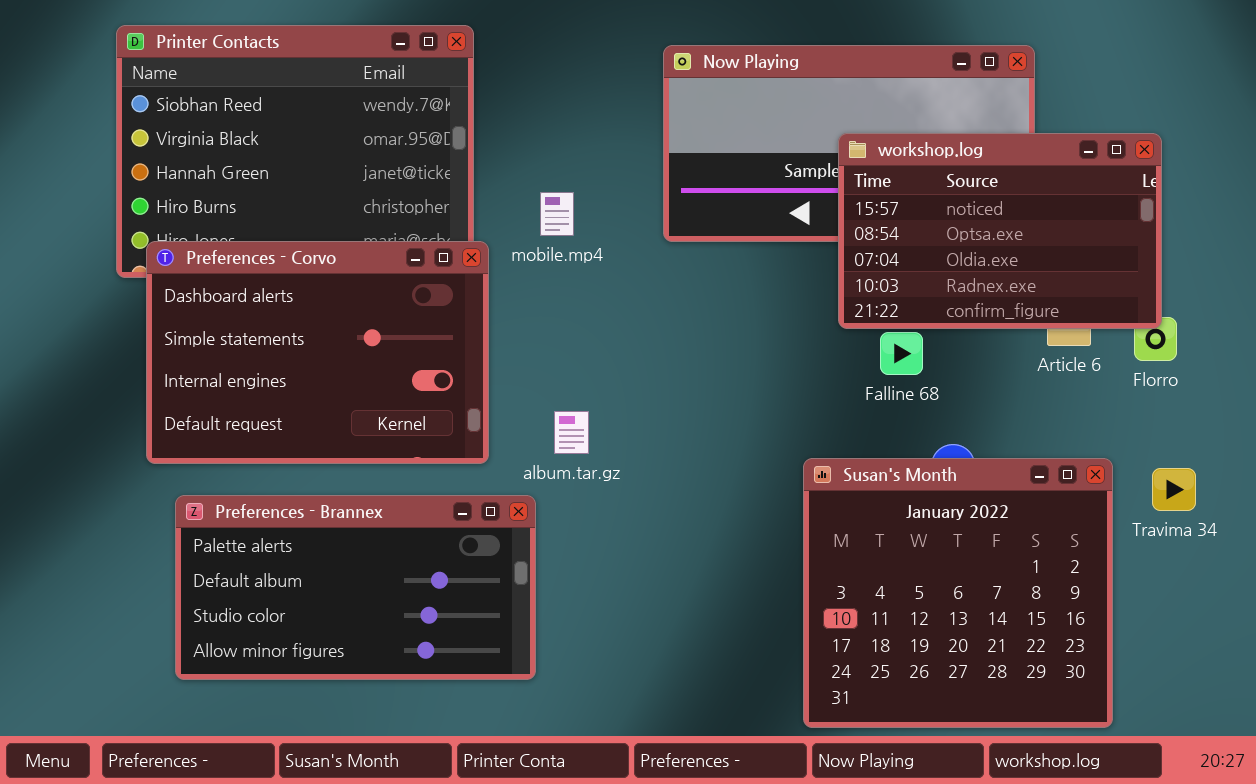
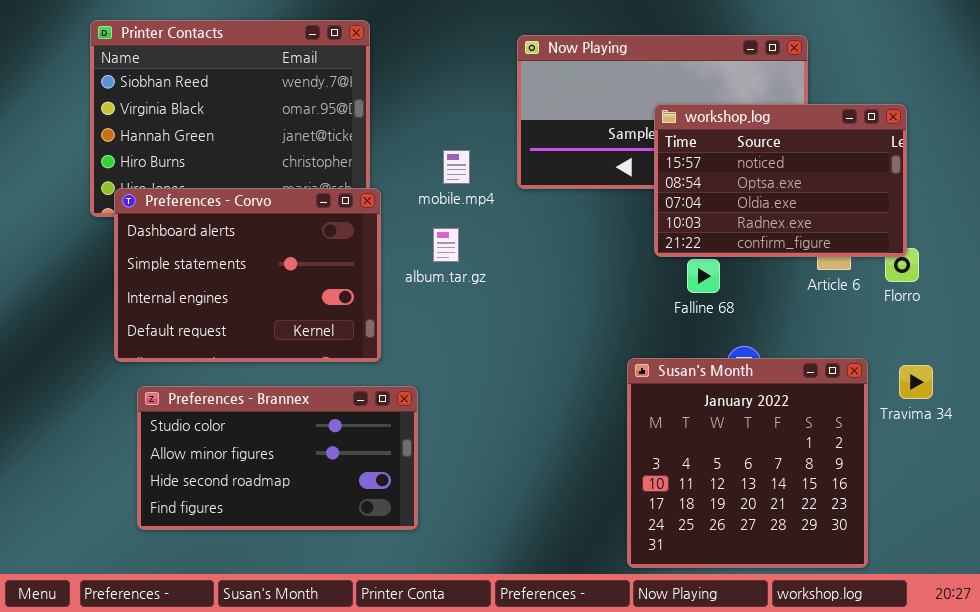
mobile.mp4: [540,192,574,236] -> [443,150,470,184], moved
album.tar.gz: [554,411,589,454] -> [433,228,459,262], moved
Preferences - Brannex: [175,495,536,680] -> [137,386,418,530], scrolled down 2 rows

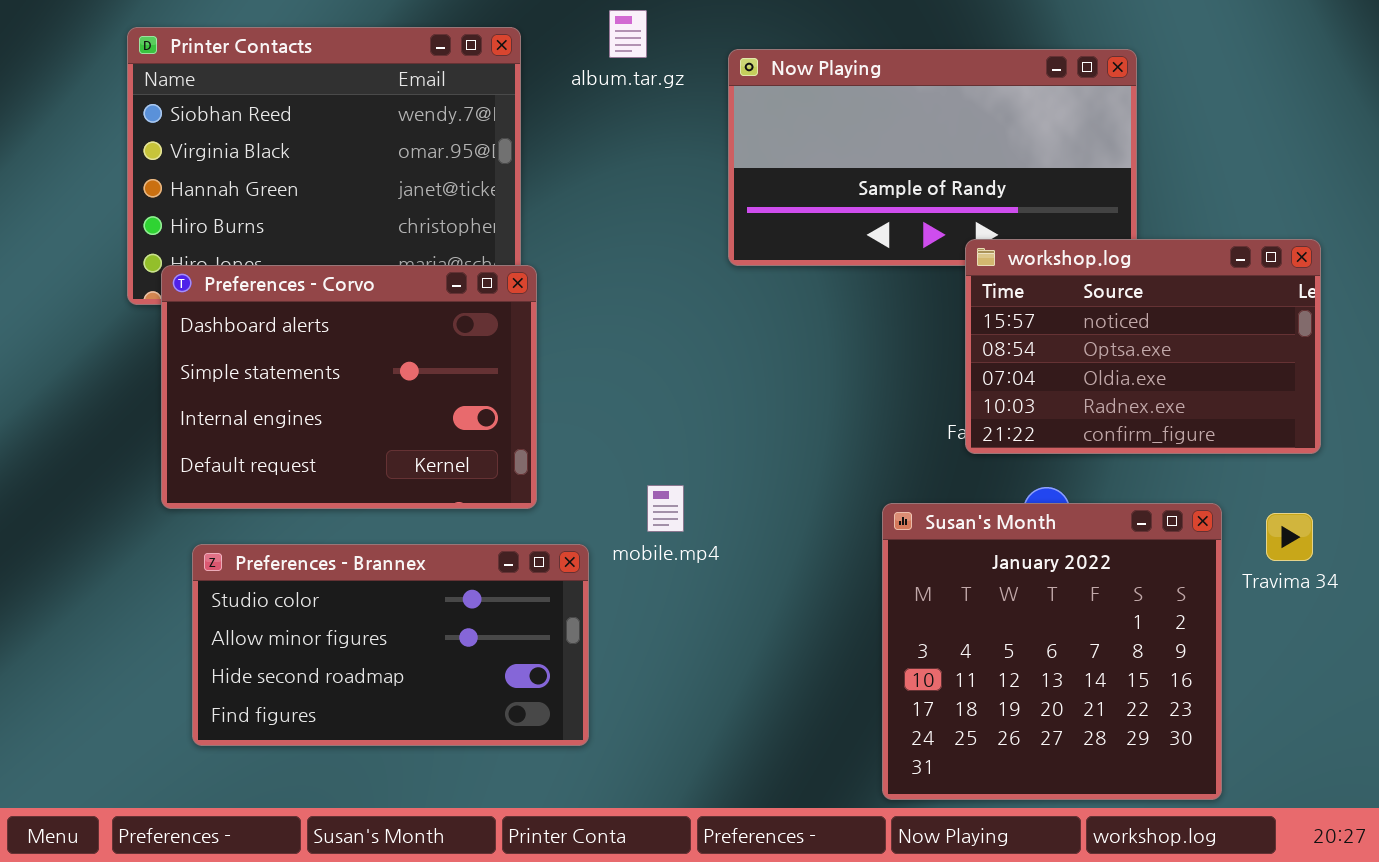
workshop.log: [654,104,907,257] -> [965,239,1321,454], moved
mobile.mp4: [443,150,470,184] -> [647,485,684,532], moved
album.tar.gz: [433,228,459,262] -> [609,10,647,58], moved

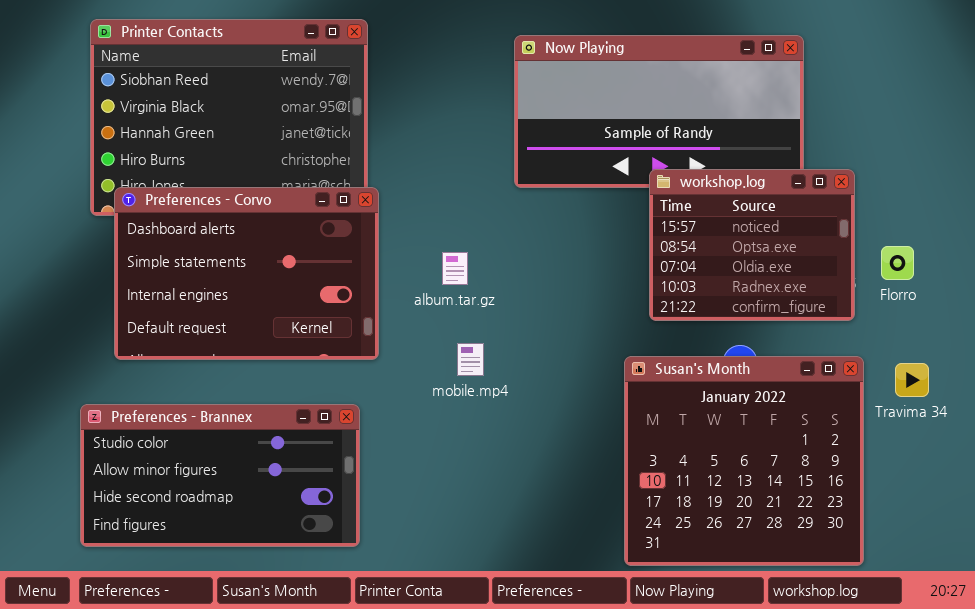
album.tar.gz: [609,10,647,58] -> [442,252,468,285], moved
workshop.log: [965,239,1321,454] -> [649,169,855,321], moved, resized
Preferences - Brannex: [192,544,589,746] -> [80,404,360,547], moved

